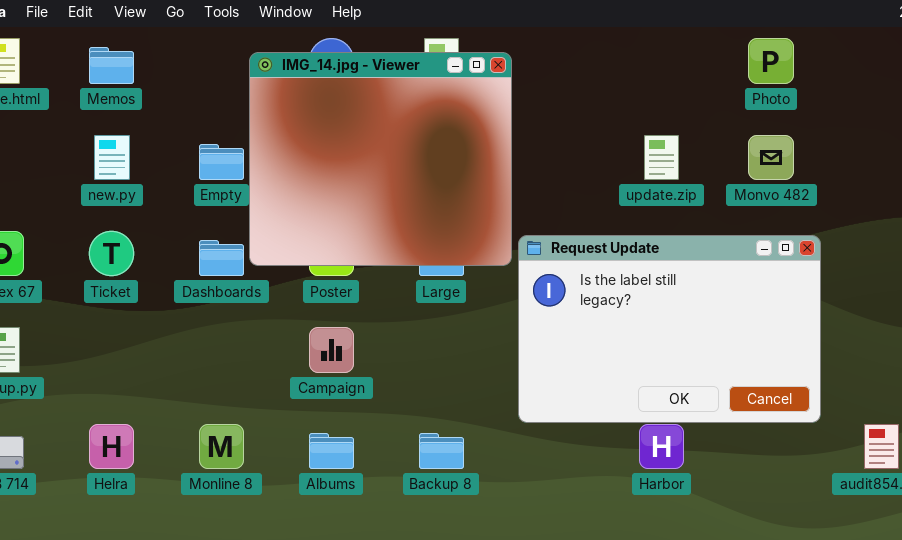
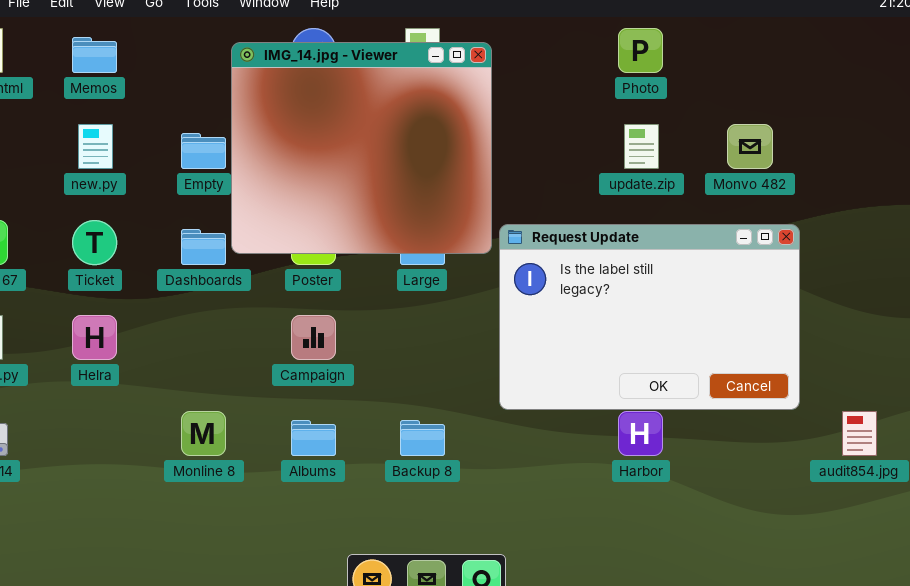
Photo: [748,38,794,84] -> [618,28,663,73], moved
Helra: [89,424,134,469] -> [72,315,117,360], moved

